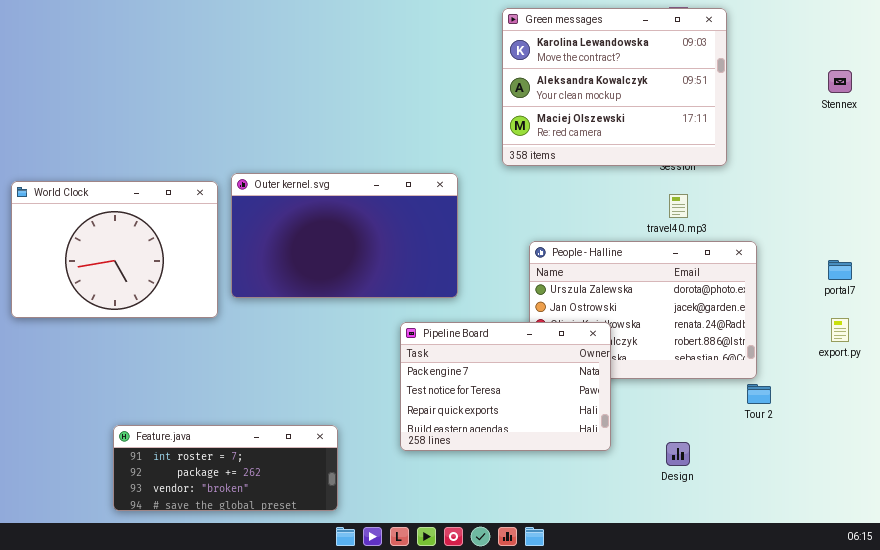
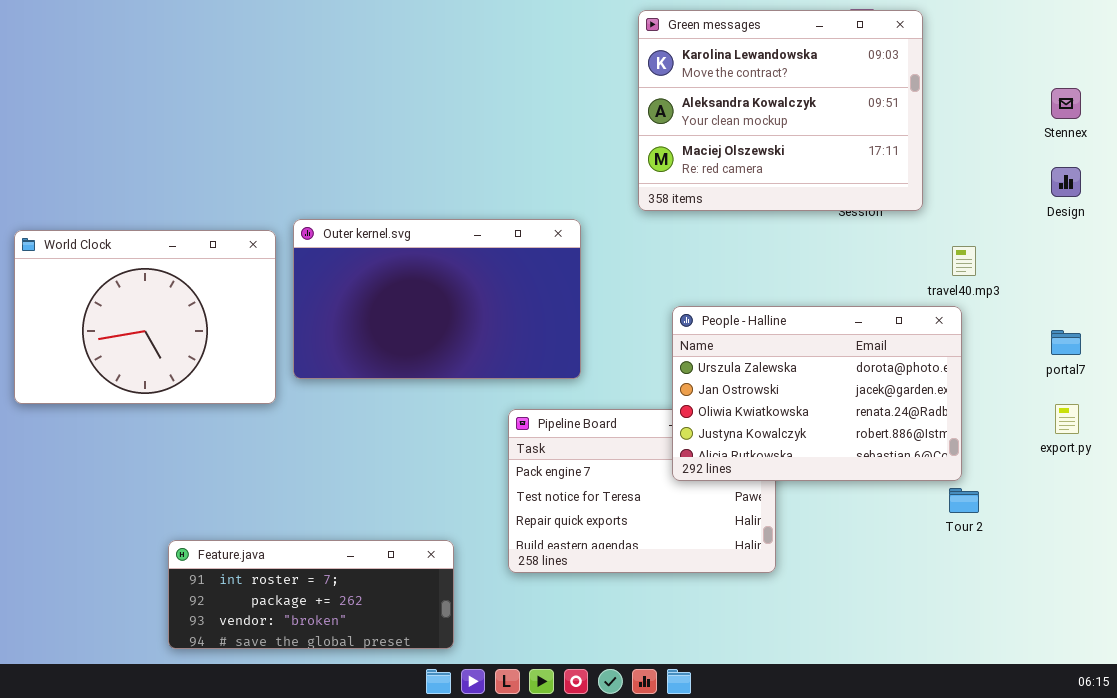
travel40.mp3: [669,194,688,218] -> [952,246,976,276], moved
People - Halline: [529,241,757,379] -> [672,306,962,481], raised
Feature.java: [113,425,338,511] -> [168,540,454,649], moved
Design: [666,442,690,466] -> [1051,167,1081,197], moved

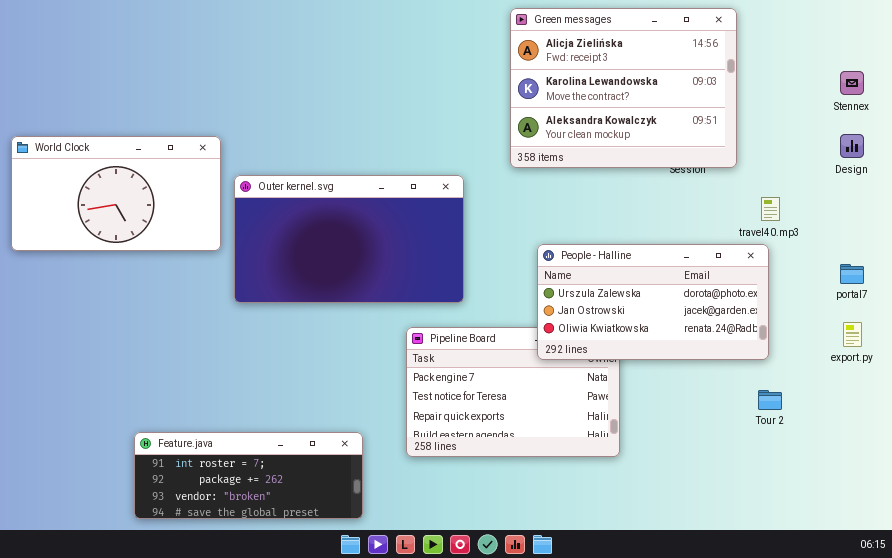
Green messages: [638,10,923,211] -> [510,8,737,168], scrolled up 1 row
World Clock: [14,230,276,404] -> [11,136,221,251], moved, resized
People - Halline: [672,306,962,481] -> [537,244,769,360], resized

